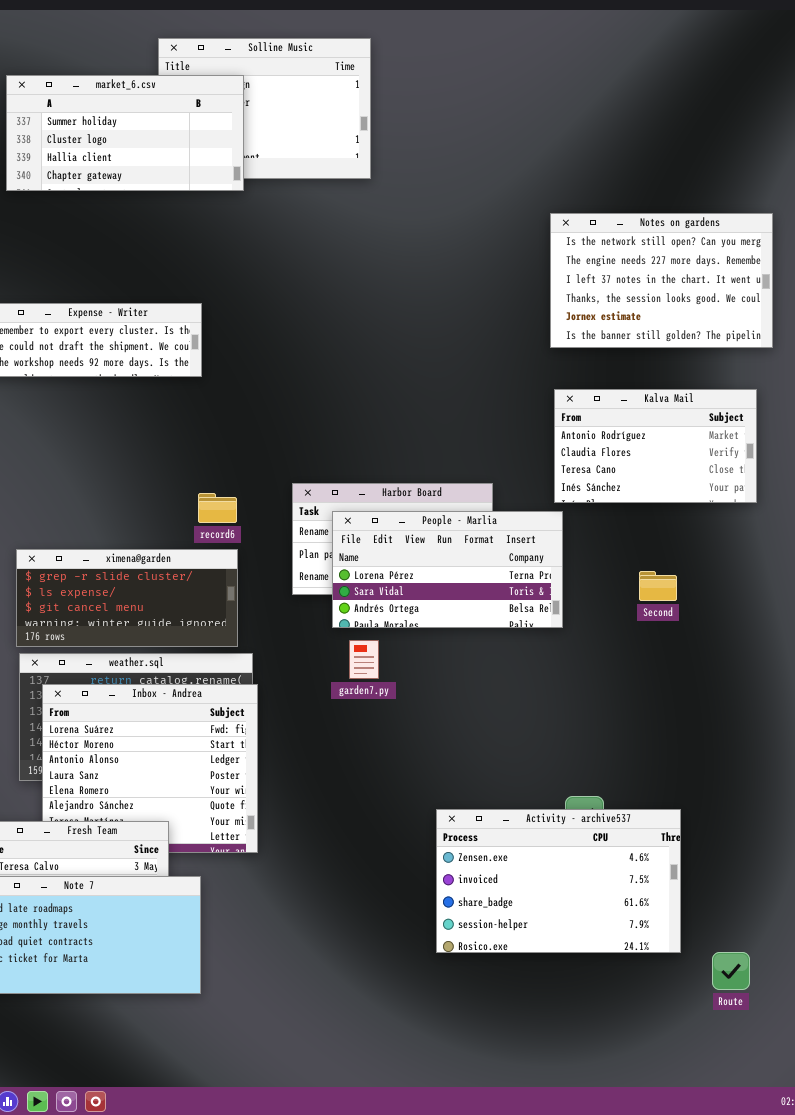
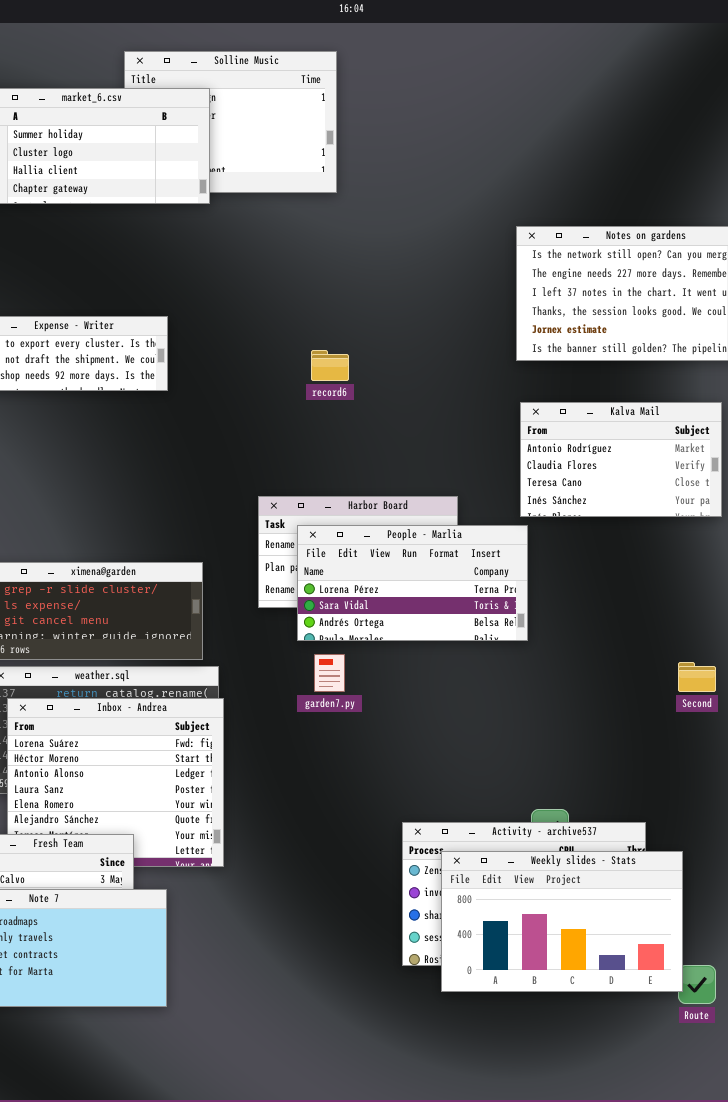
record6: [198,493,237,523] -> [311,350,349,381], moved
Second: [639,571,677,601] -> [678,662,716,692], moved
Weekly slides - Stats: none -> [441,851,683,992], opened

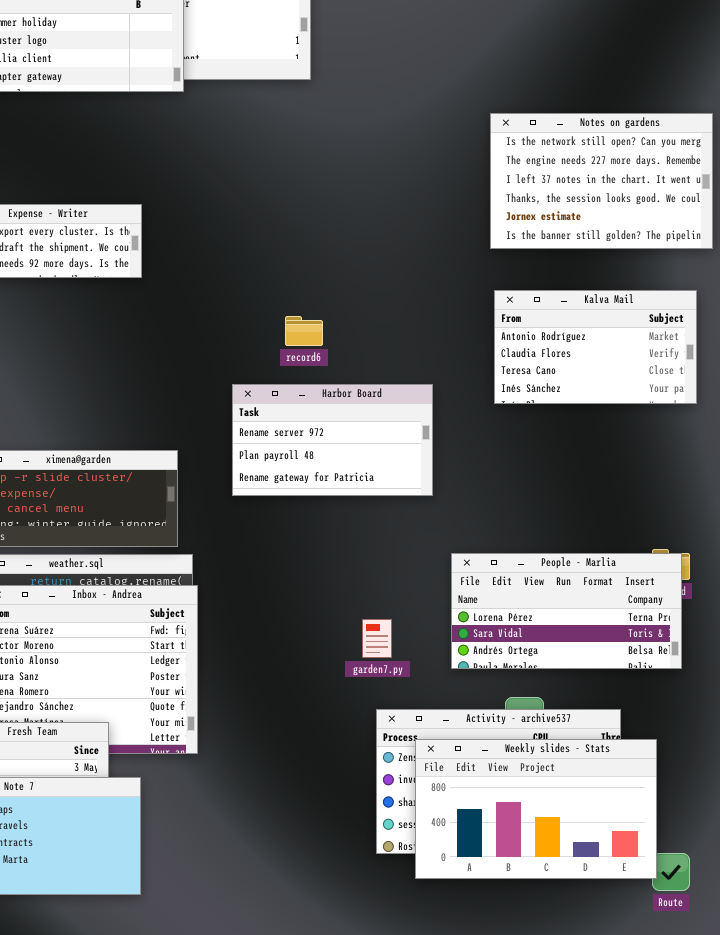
record6: [311,350,349,381] -> [285,316,323,346], moved
People - Marlia: [297,525,528,641] -> [451,553,682,669], moved
garden7.py: [314,654,345,692] -> [362,619,392,658], moved

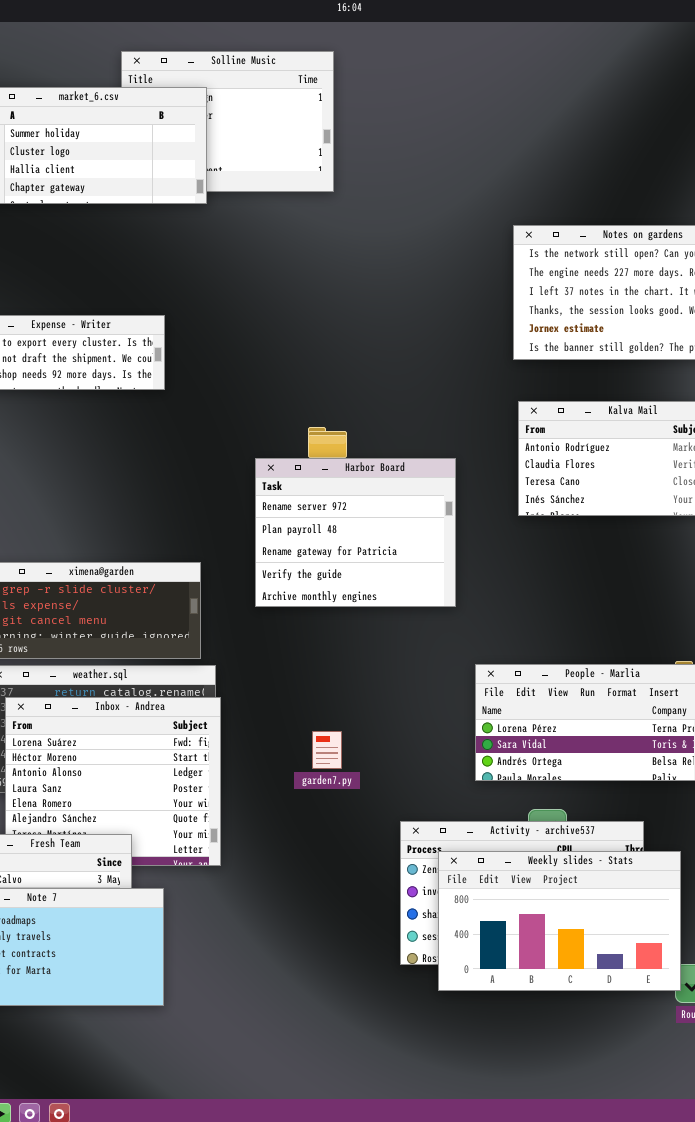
Harbor Board: [232,384,433,496] -> [255,458,456,607], resized
garden7.py: [362,619,392,658] -> [312,731,342,769], moved

